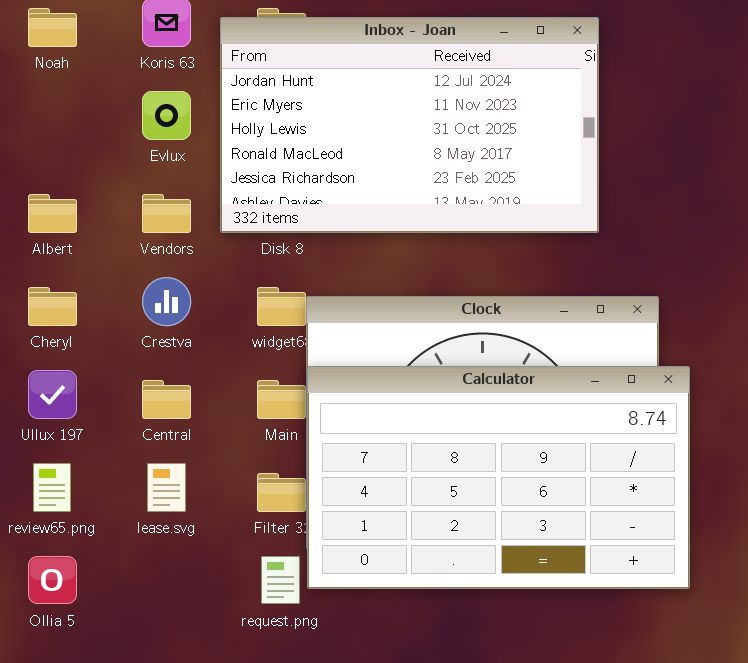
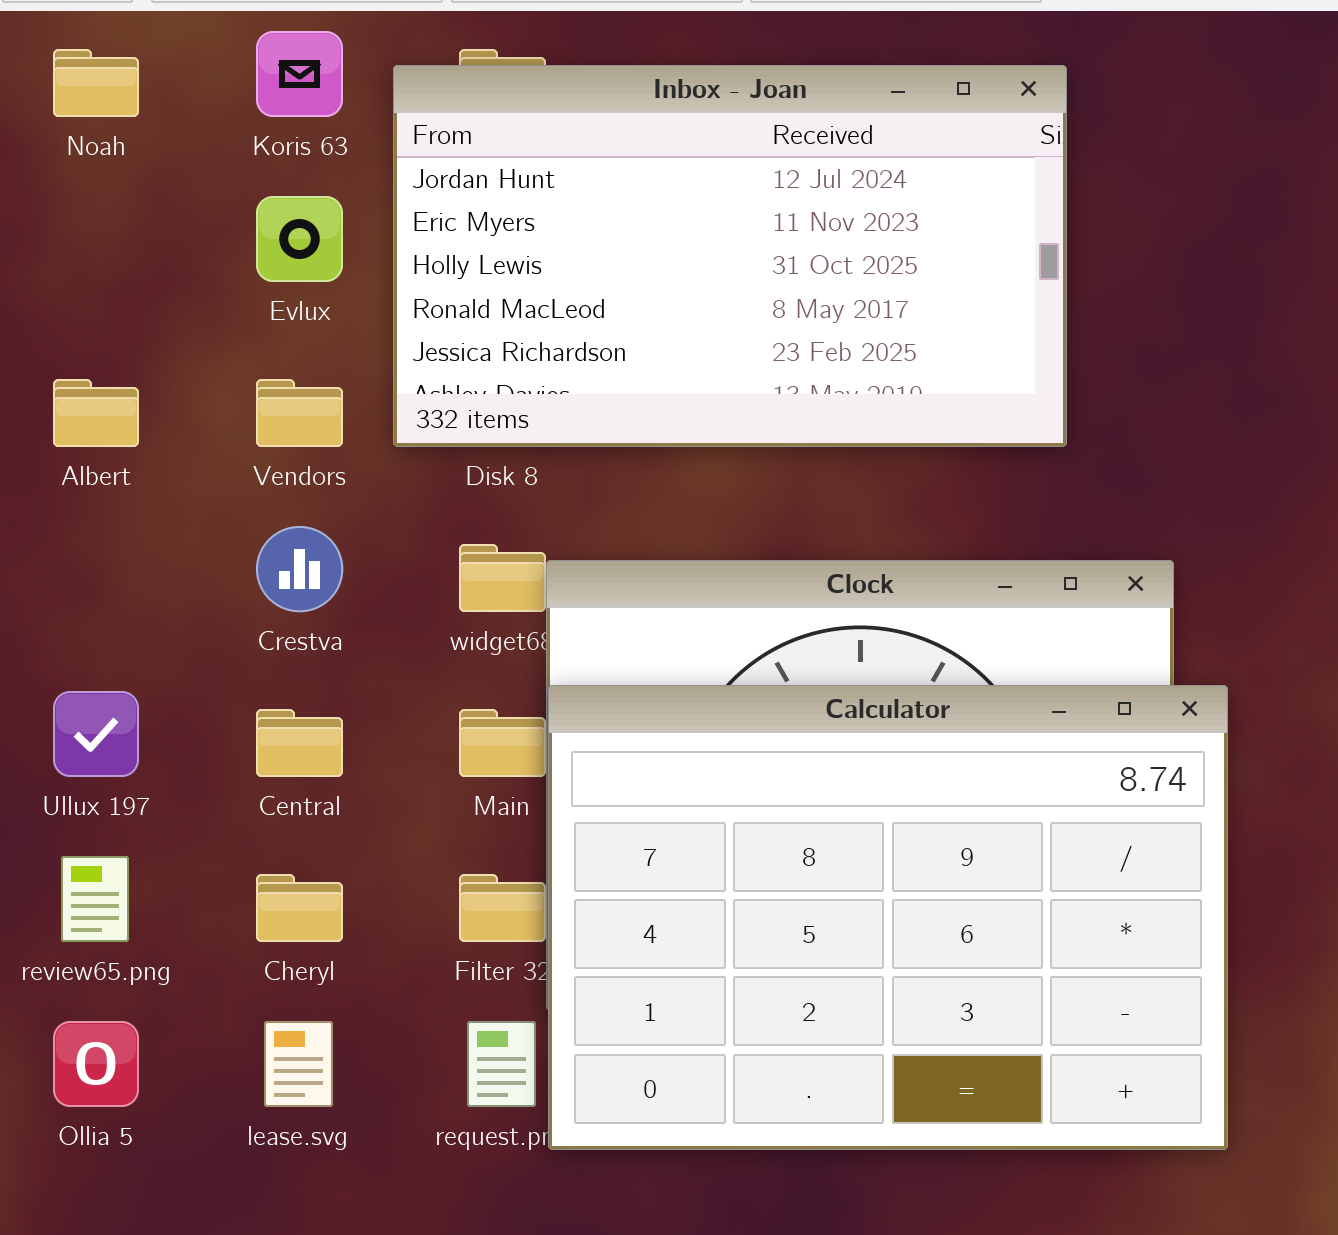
Cheryl: [28,287,77,326] -> [256,874,343,942], moved
Calculator: [307,366,690,589] -> [548,685,1228,1150], resized
lease.svg: [147,463,186,512] -> [264,1021,333,1107], moved

